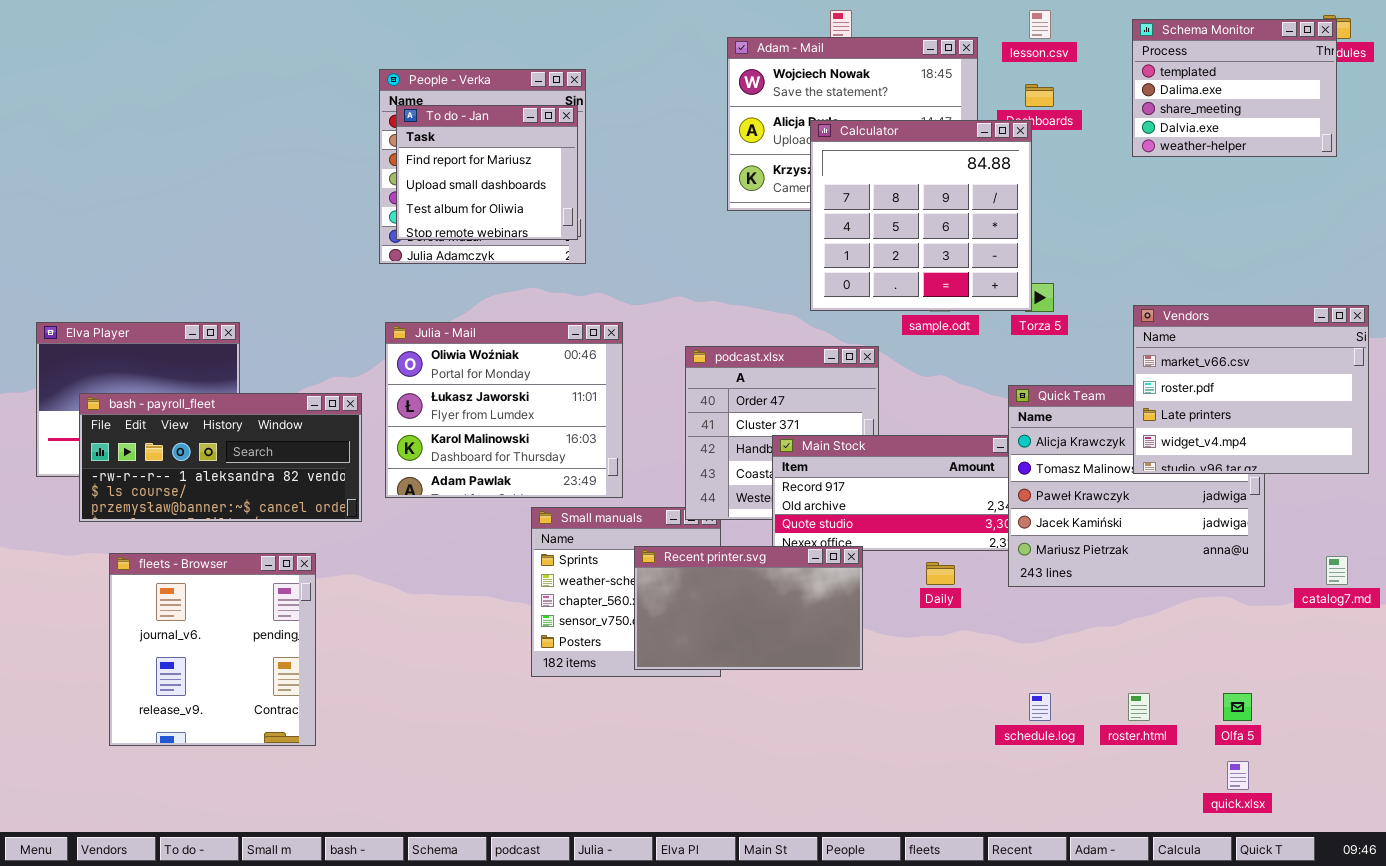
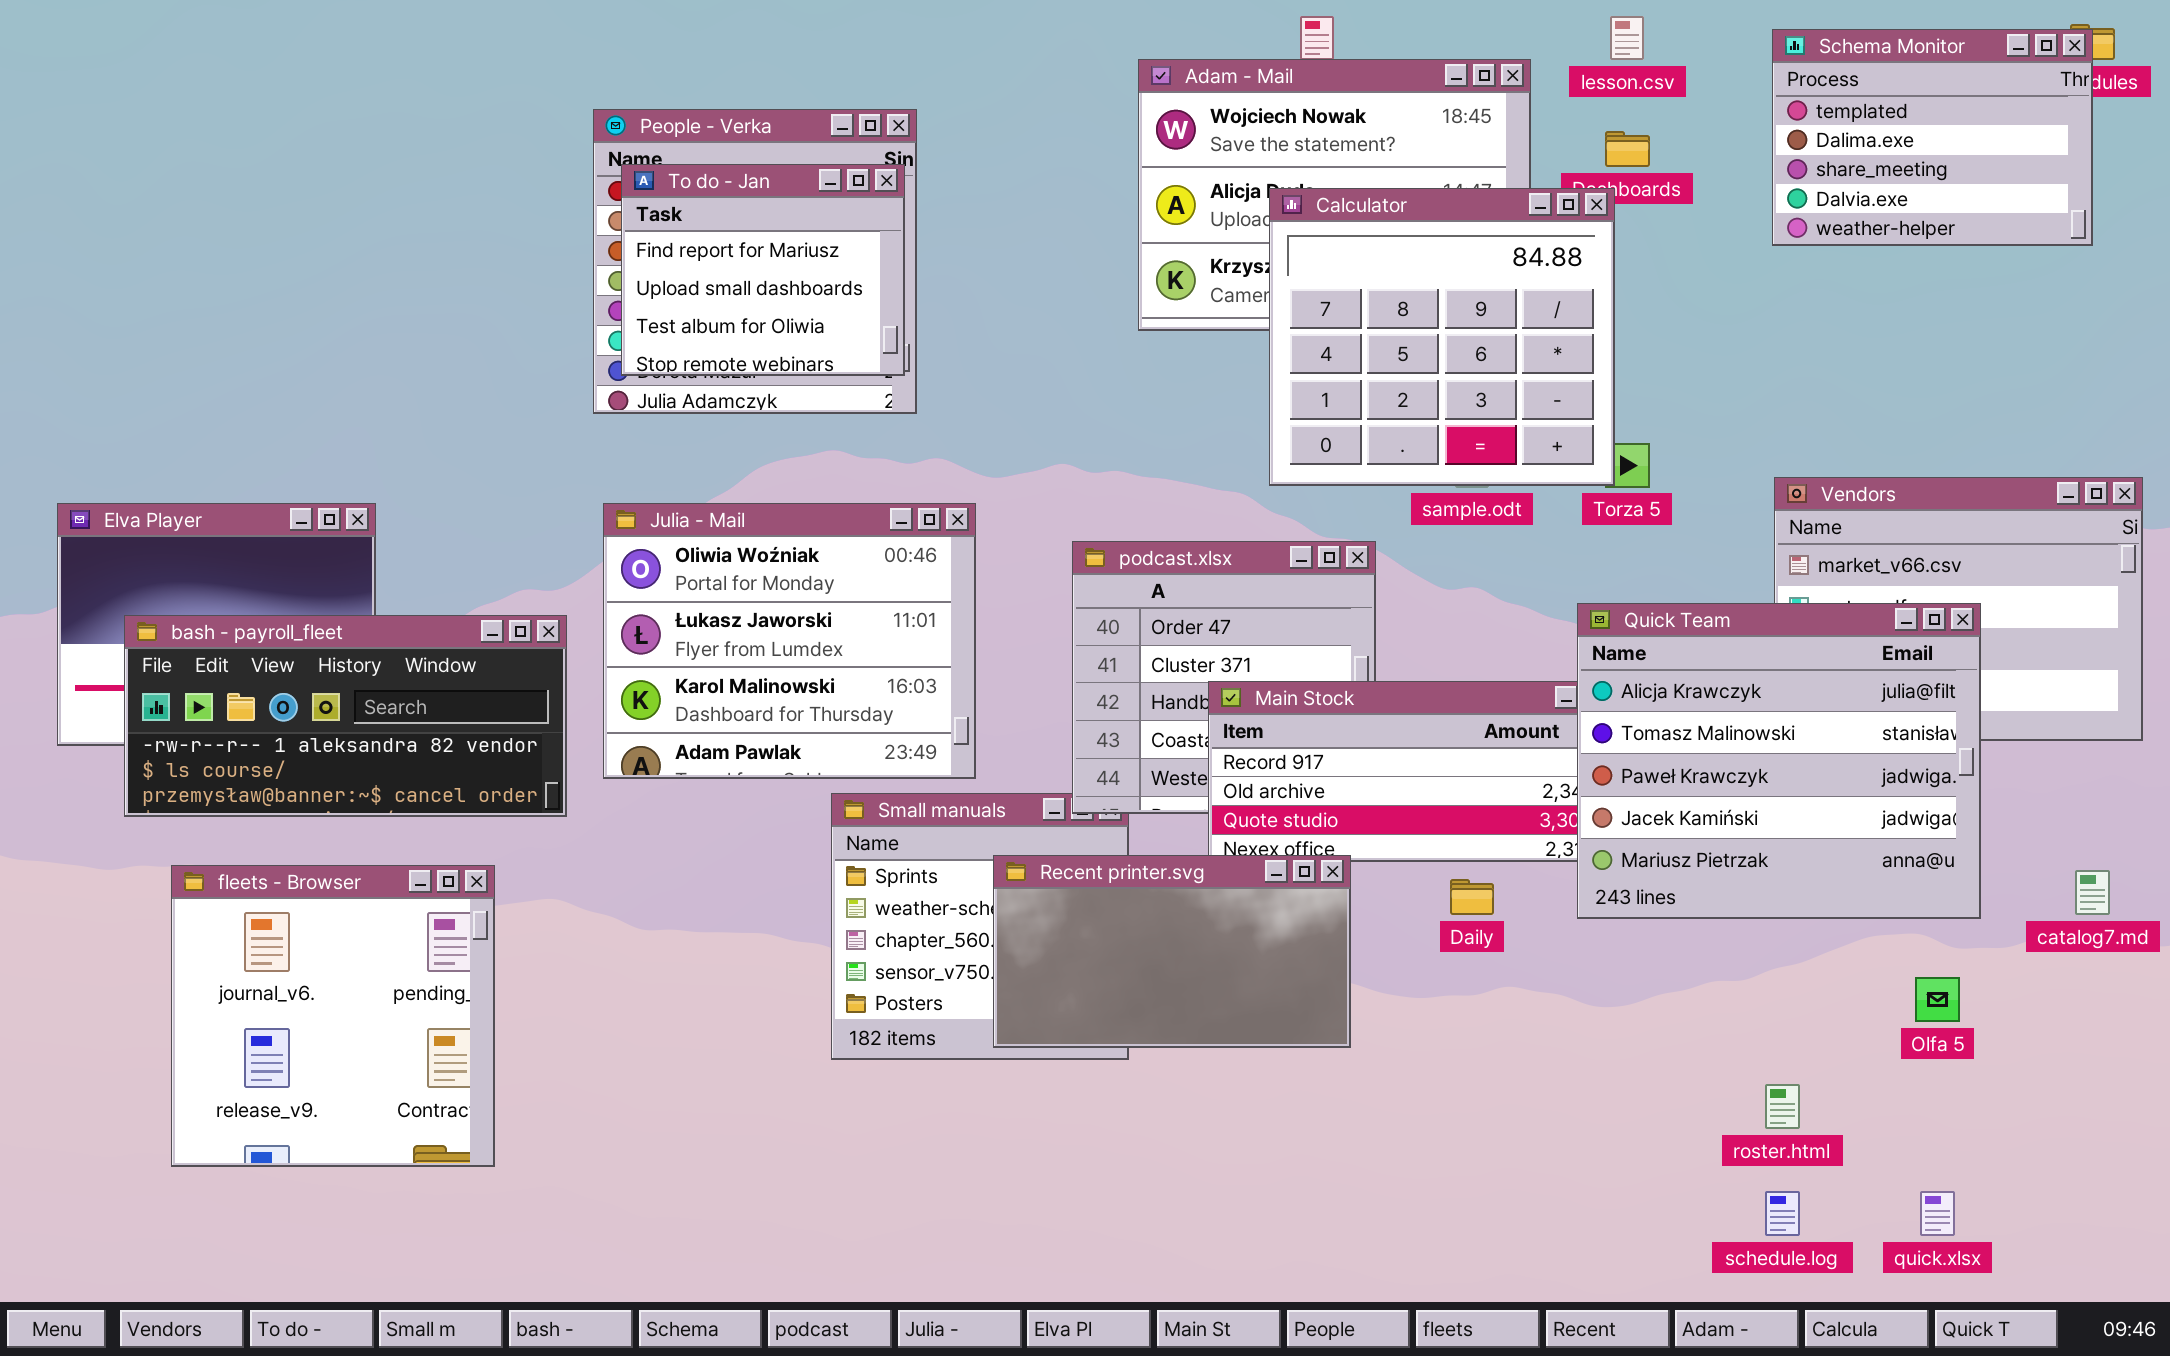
Quick Team: [1008,385,1265,587] -> [1577,603,1981,919], raised
schedule.log: [1029,693,1051,721] -> [1765,1191,1800,1236], moved
Olfa 5: [1223,693,1252,721] -> [1915,977,1960,1022], moved

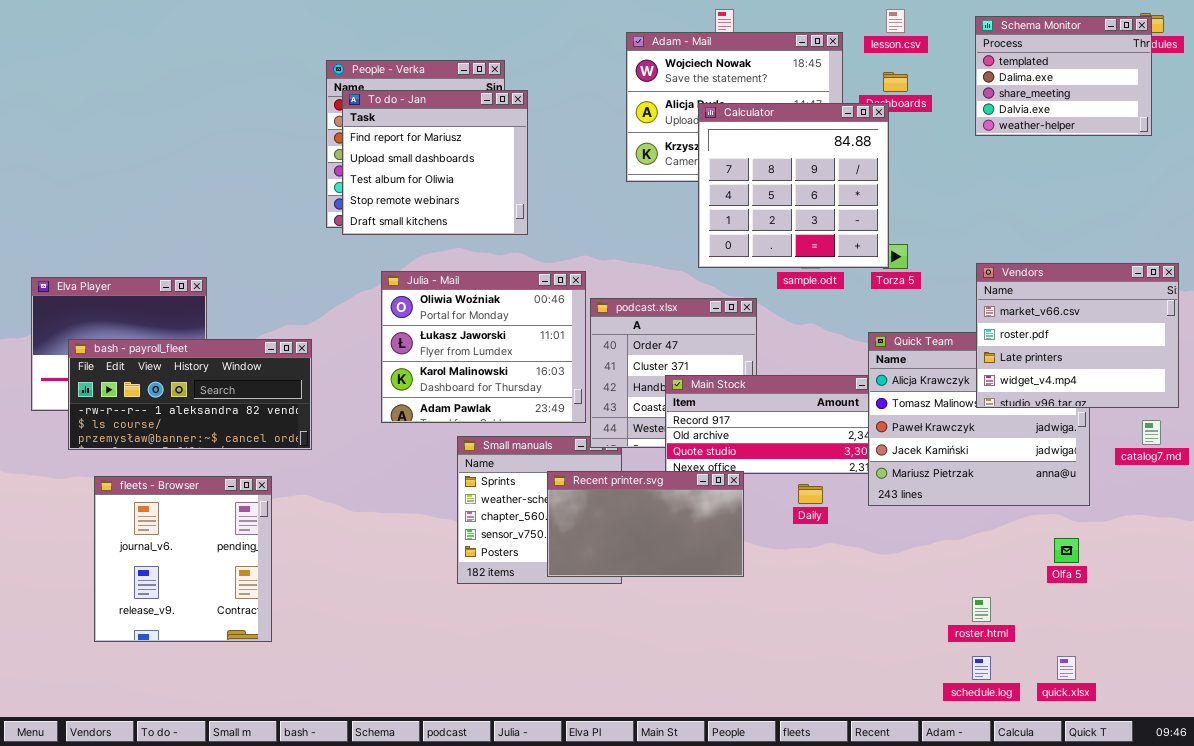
To do - Jan: [621,164,905,376] -> [342,90,528,235], resized
Vendors: [1774,477,2143,741] -> [976,263,1179,408], raised
Julia - Mail: [603,503,976,779] -> [381,271,586,423], moved
catalog7.md: [2075,870,2110,915] -> [1142,420,1161,445], moved

